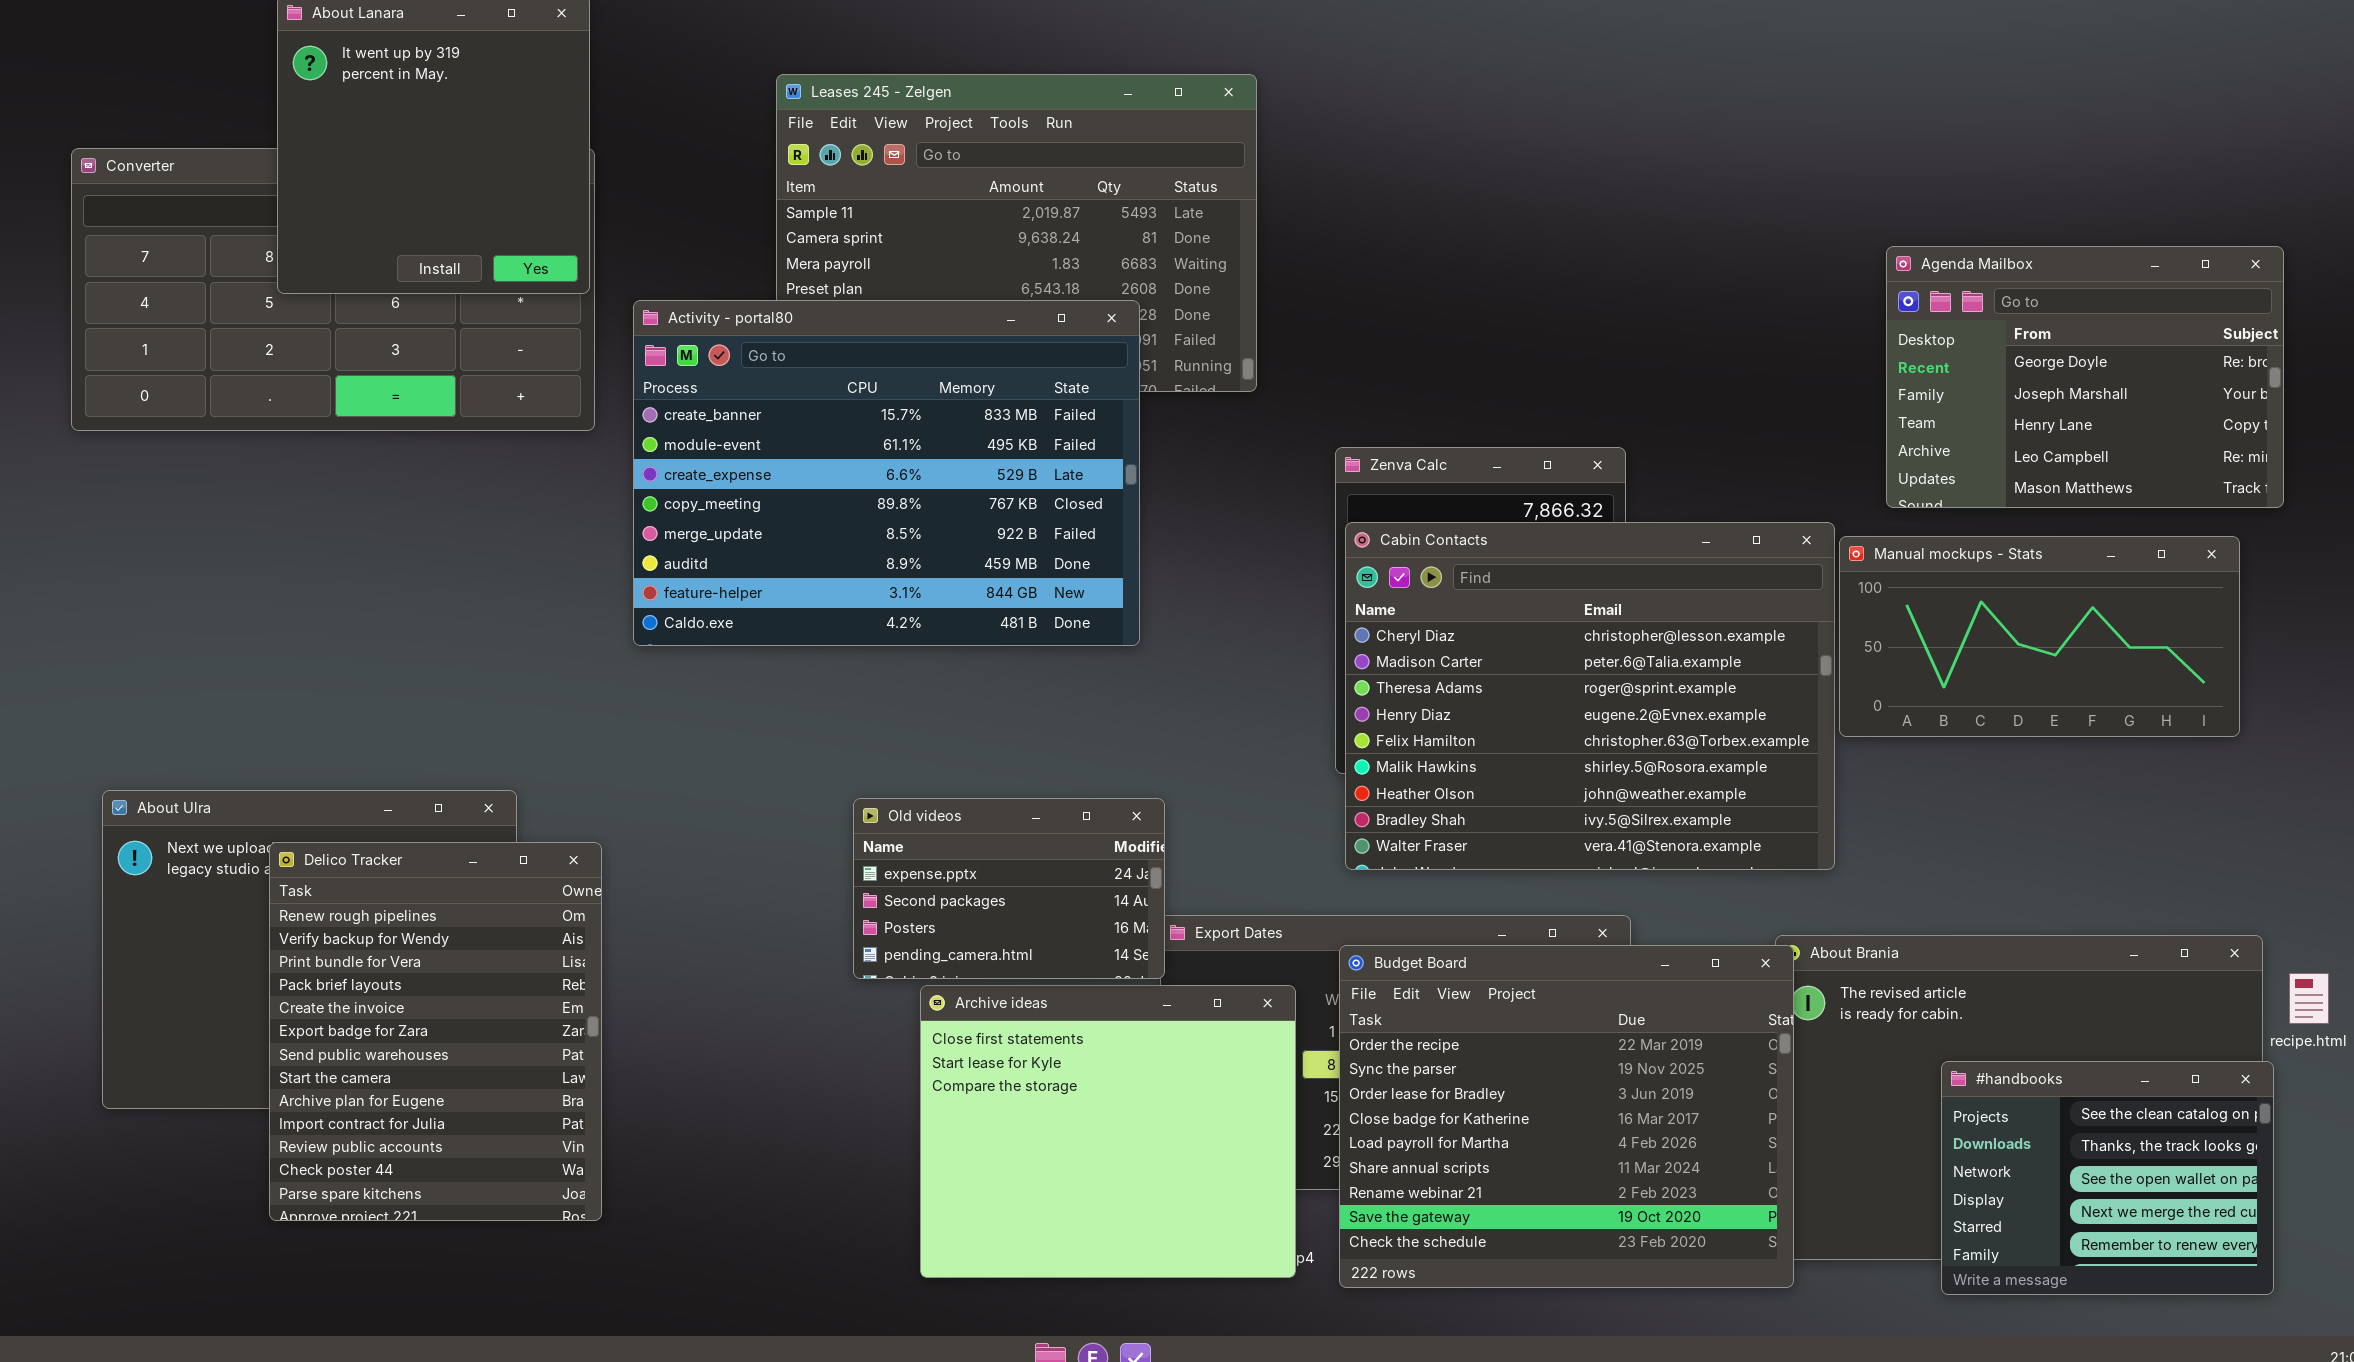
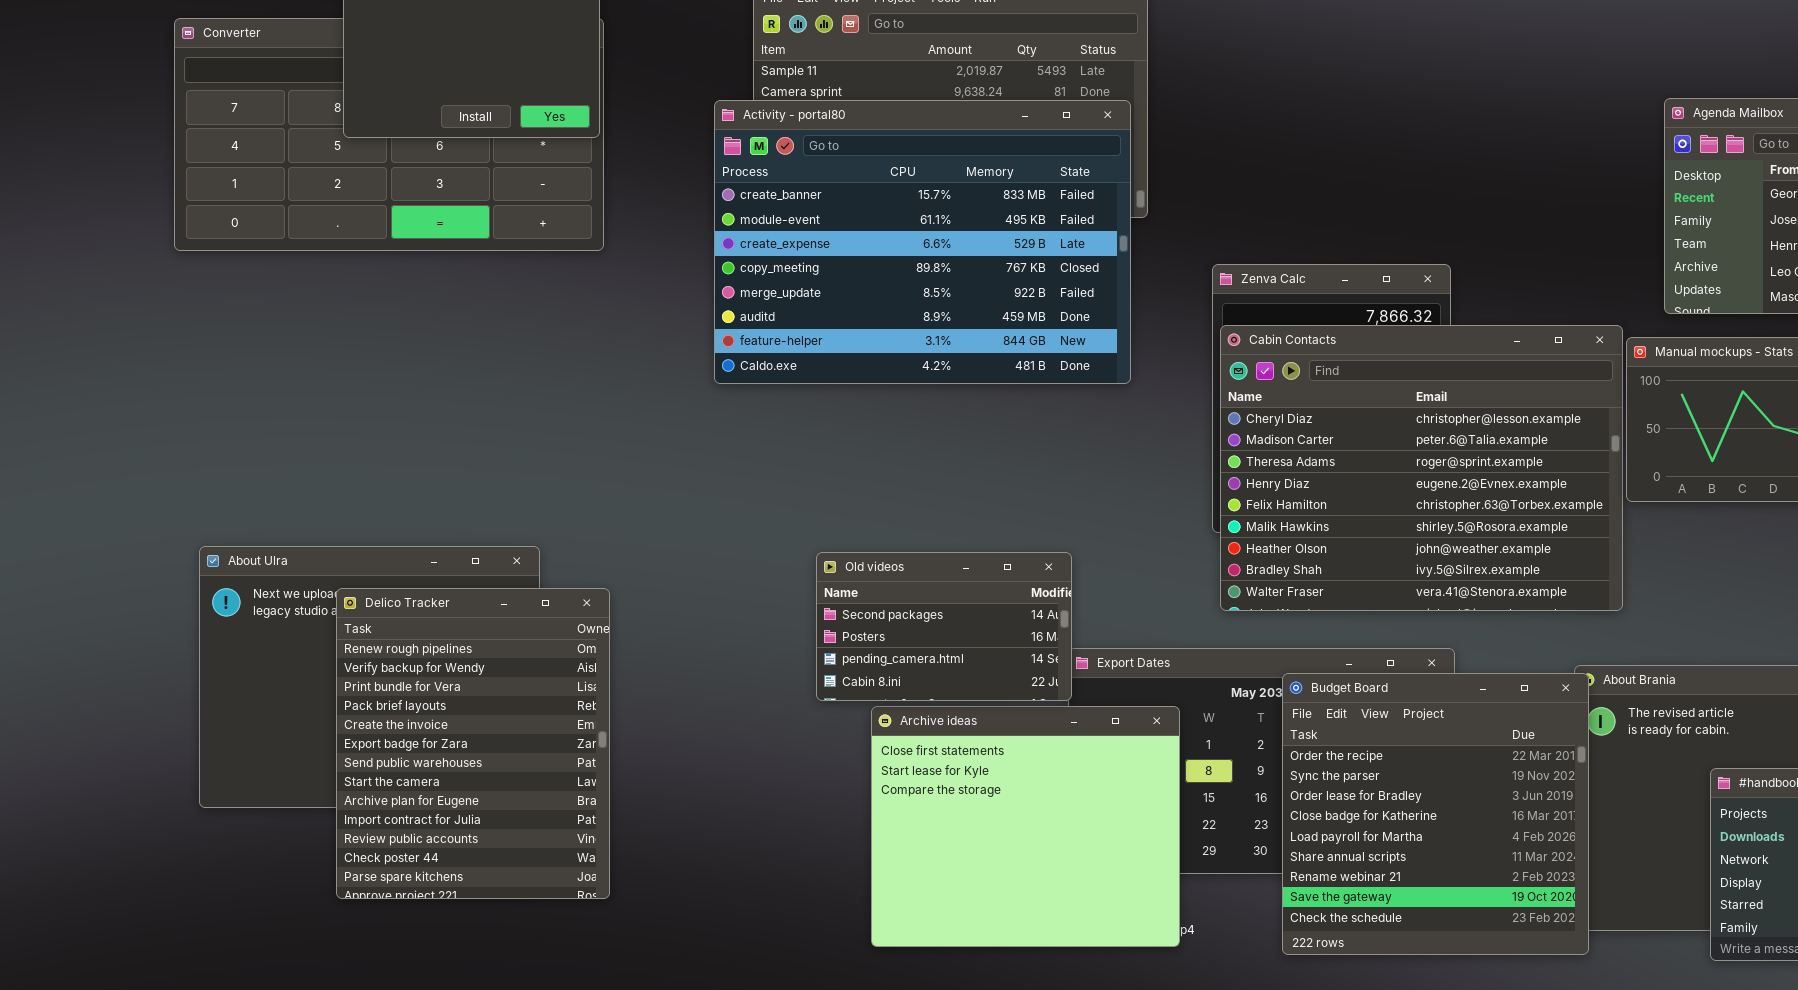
Activity - portal80: [633,300,1140,646] -> [714,100,1131,384], moved
Old videos: [853,798,1165,979] -> [816,552,1072,701], scrolled down 1 row
Budget Board: [1339,945,1794,1288] -> [1282,673,1589,955], resized

